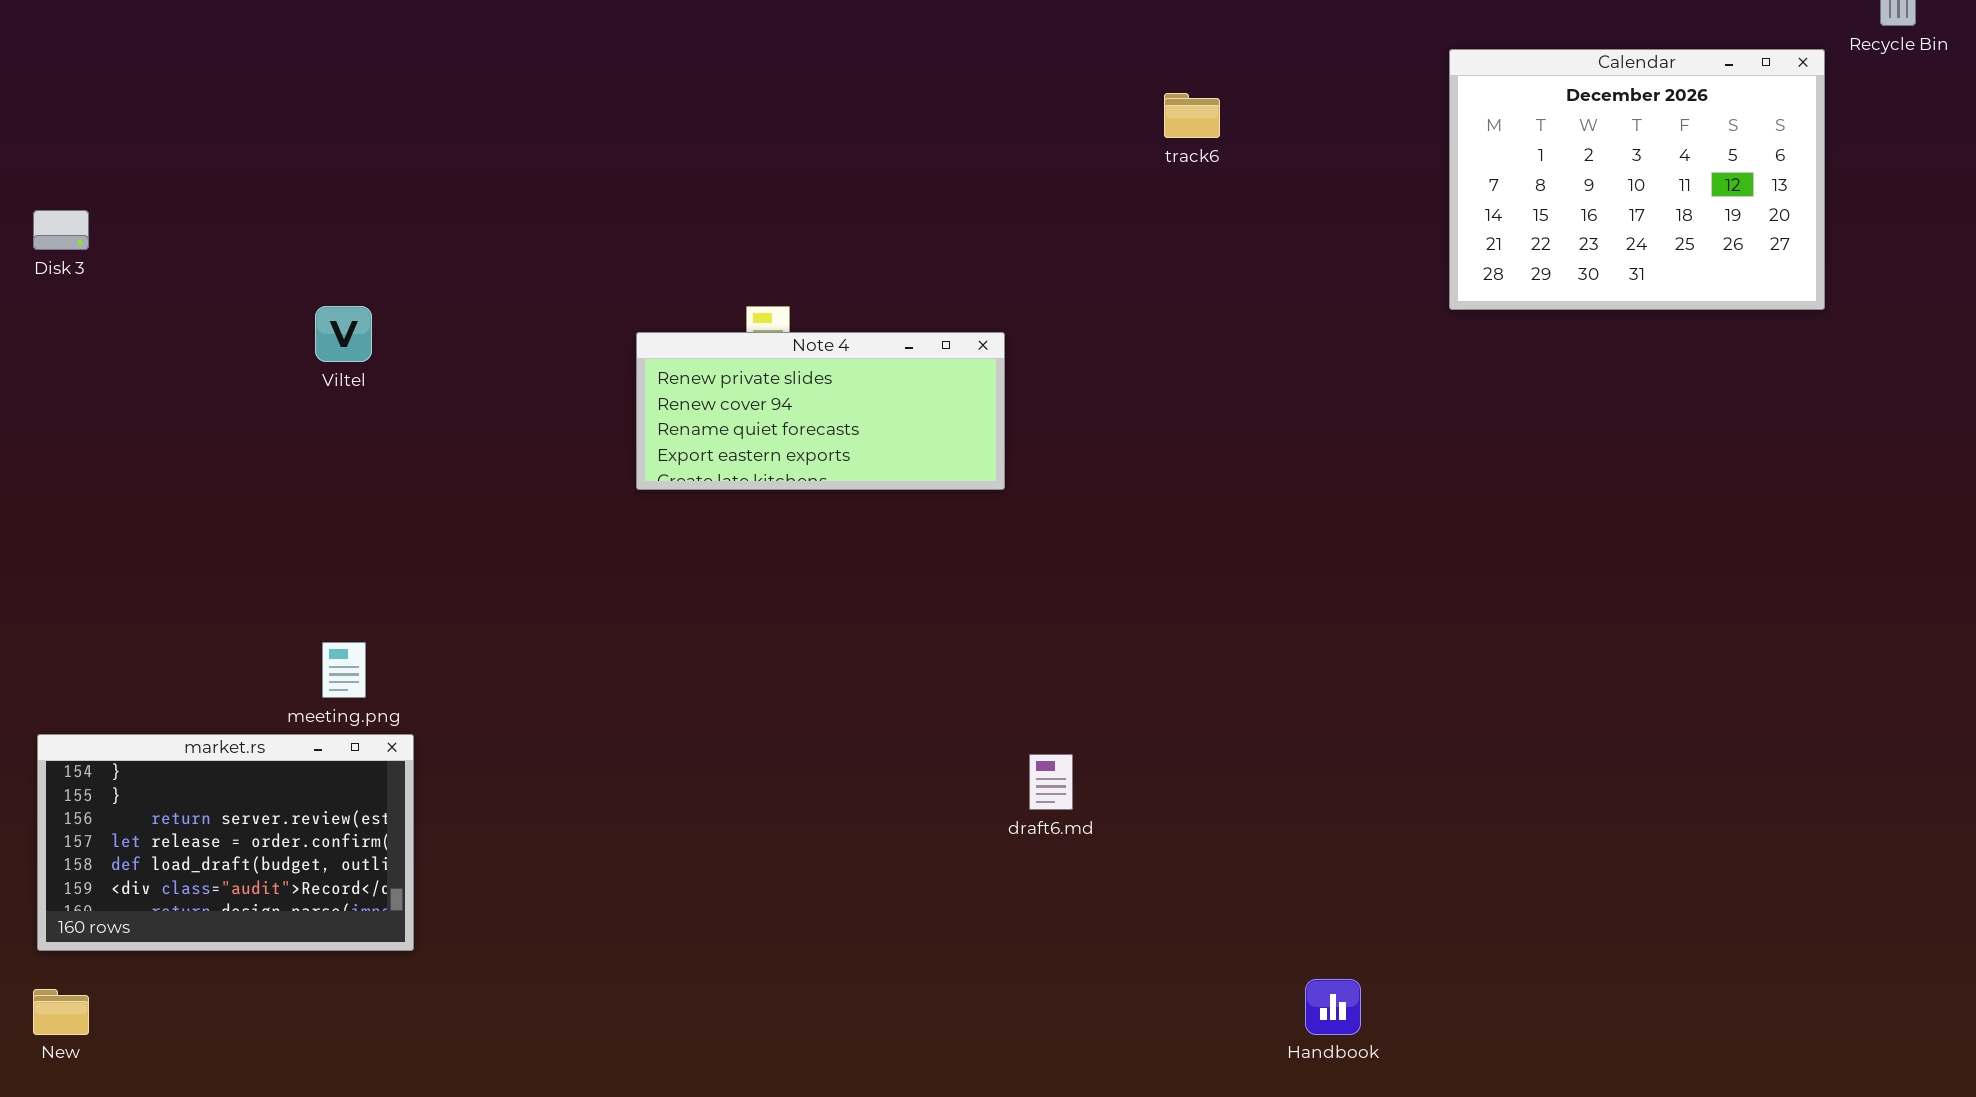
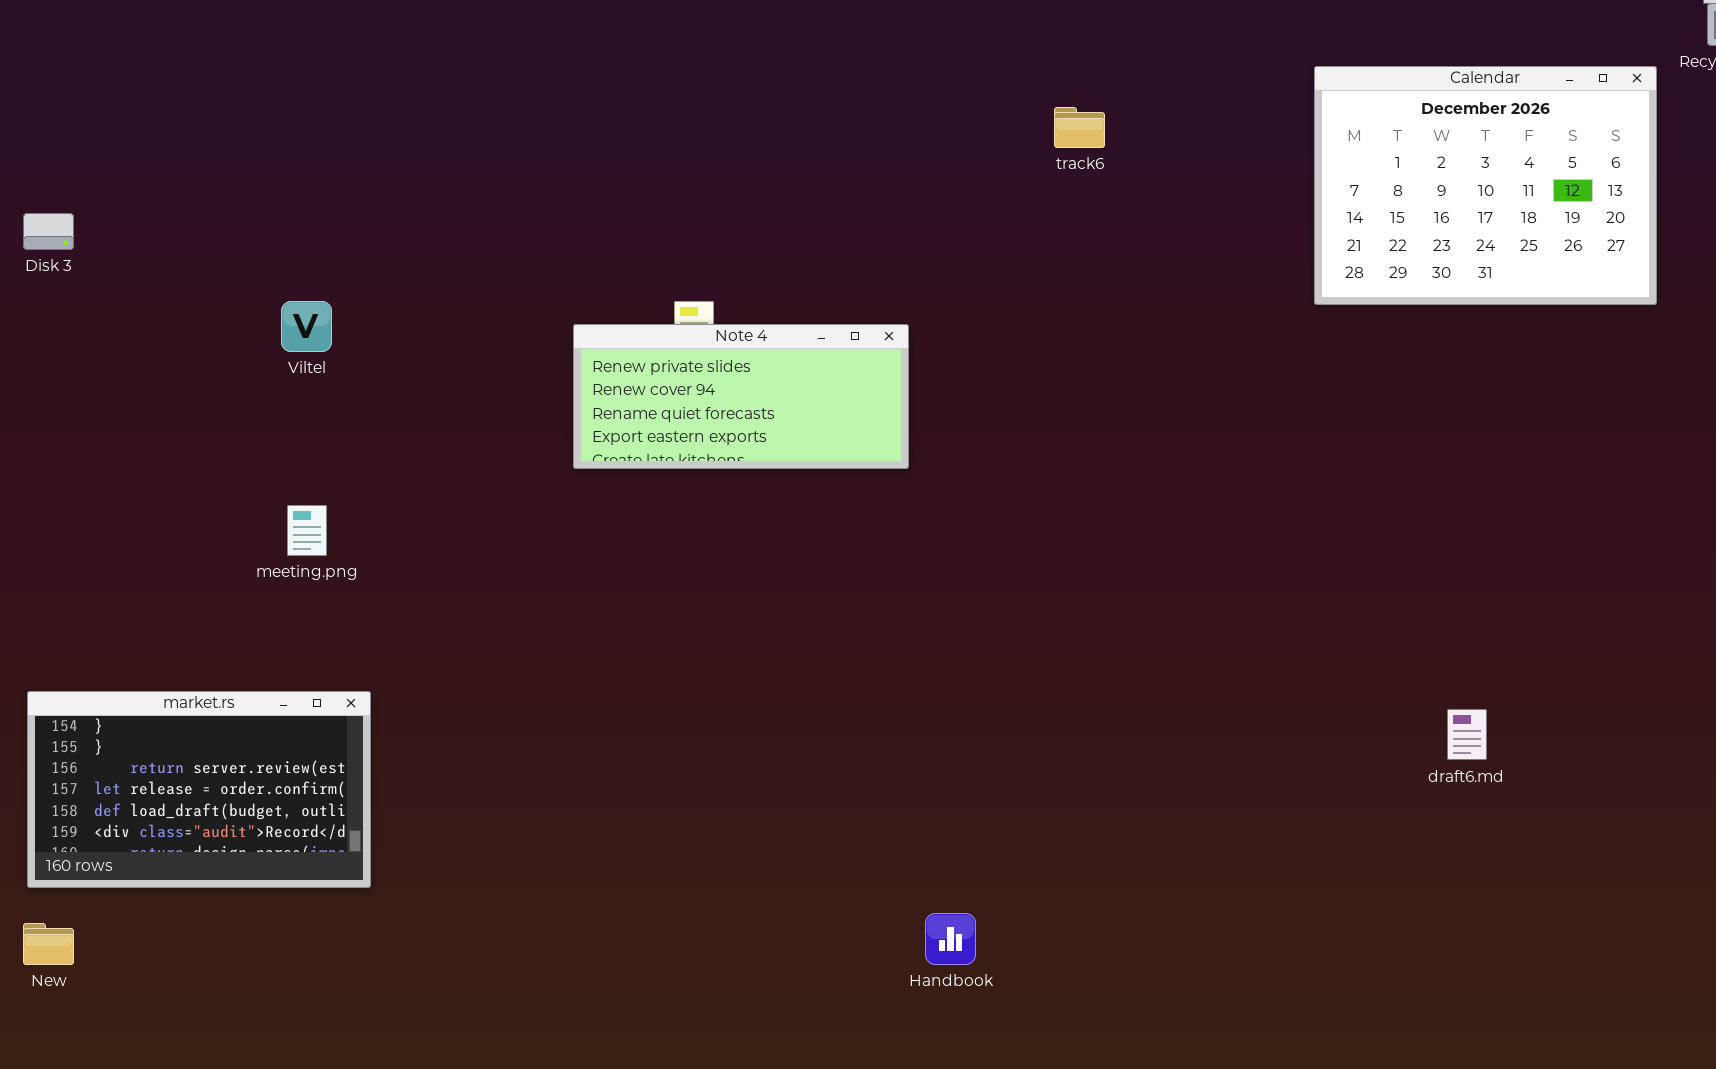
meeting.png: [322,642,366,698] -> [287,505,327,556], moved
draft6.md: [1029,754,1073,810] -> [1447,709,1487,760], moved
Handbook: [1305,979,1361,1035] -> [925,913,976,965], moved

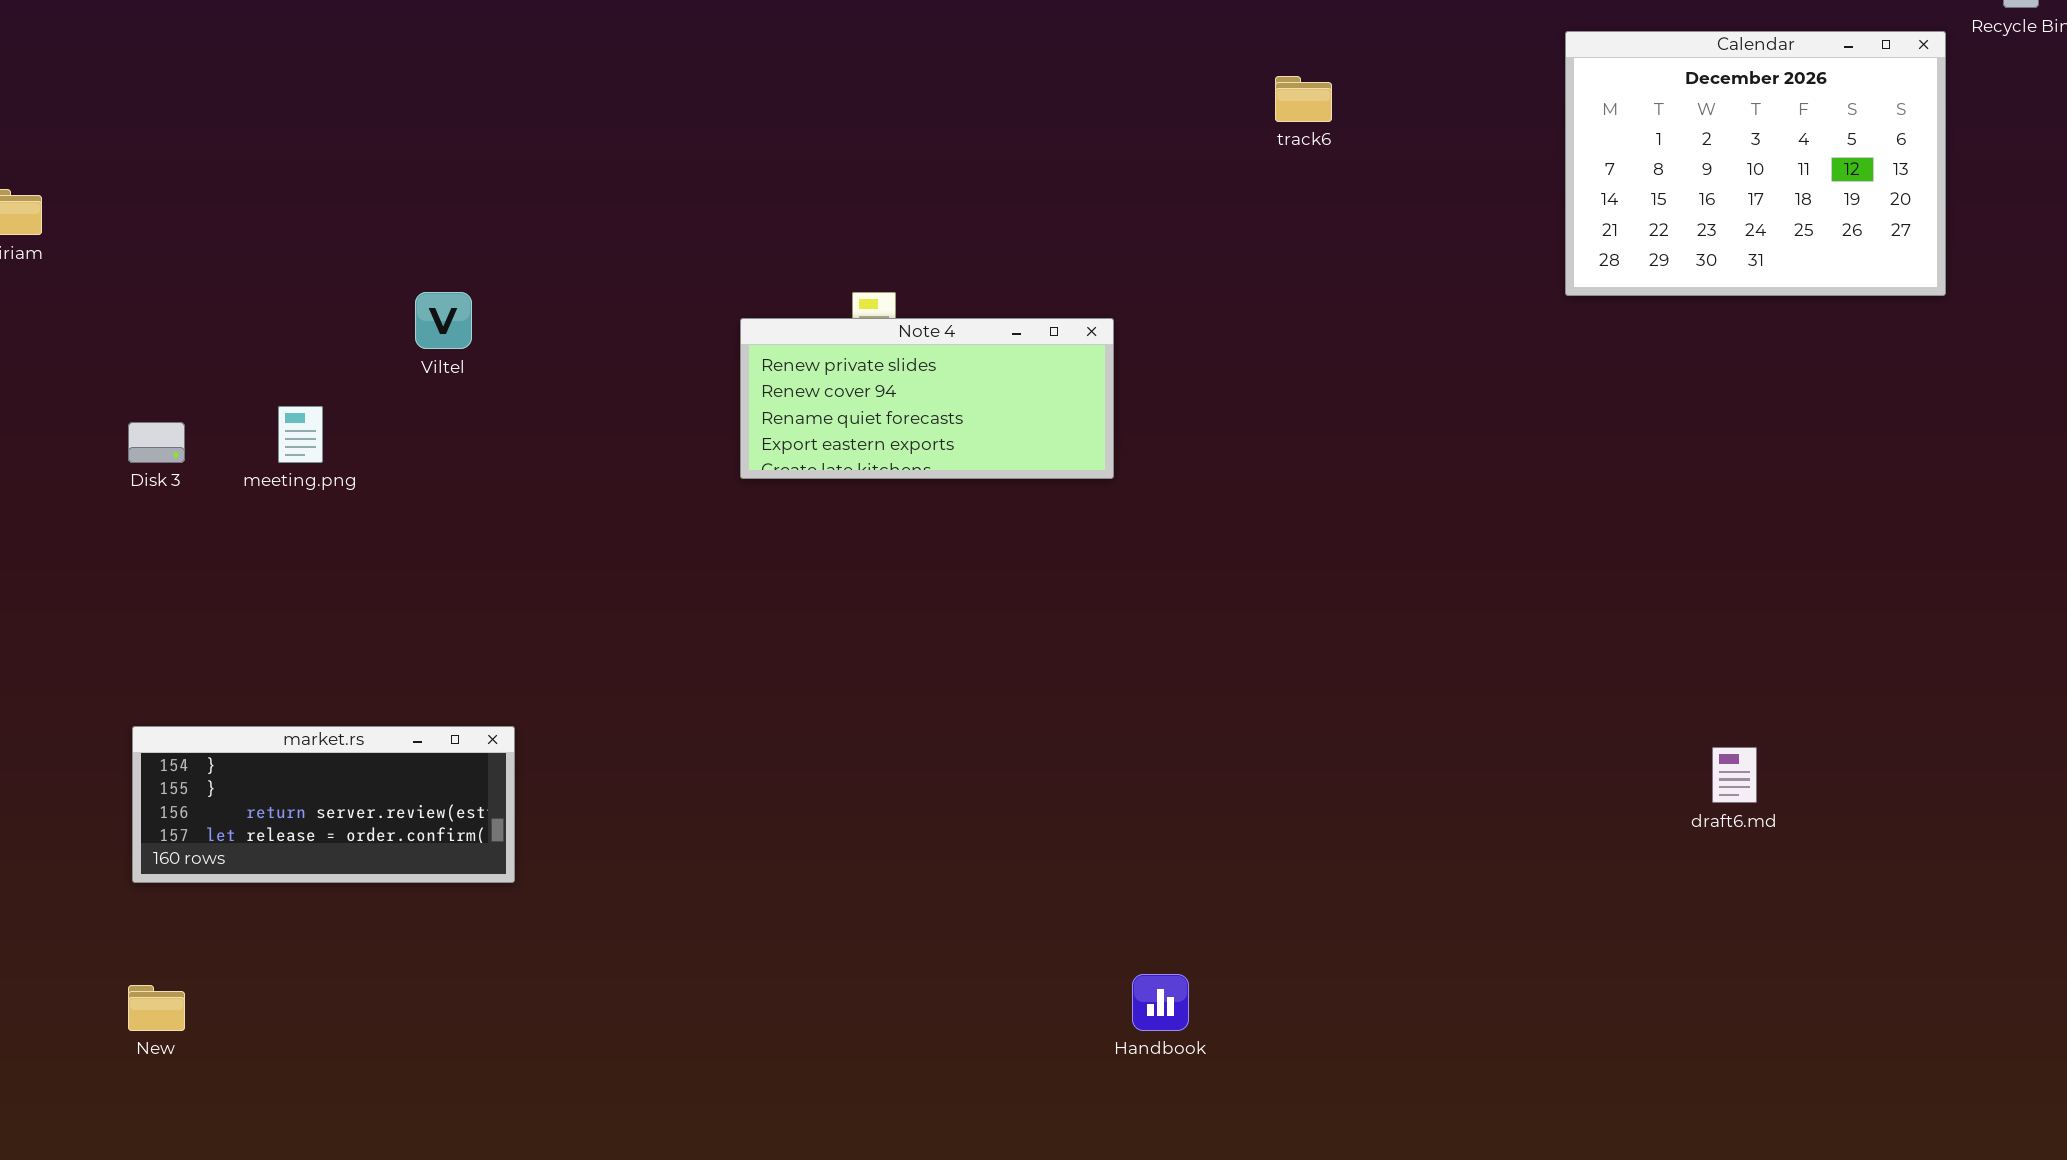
Disk 3: [23,213,74,250] -> [128,422,185,463], moved
meeting.png: [287,505,327,556] -> [278,406,323,463], moved
market.rs: [27,691,371,888] -> [132,726,515,883], resized

